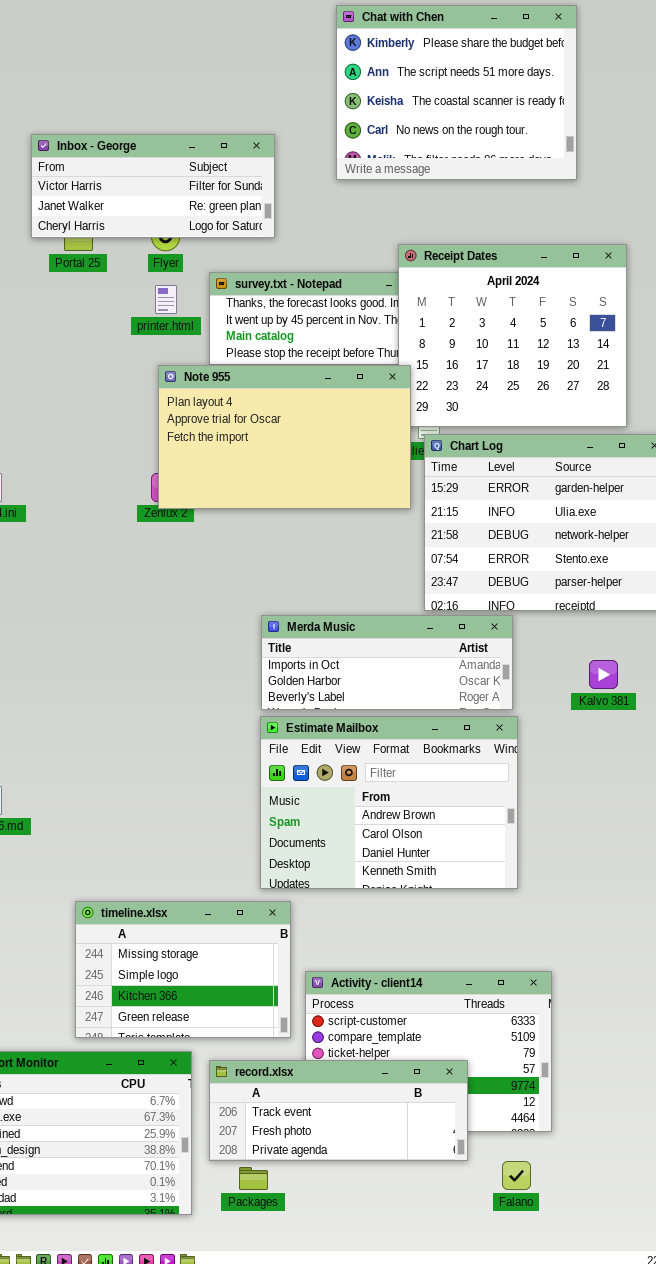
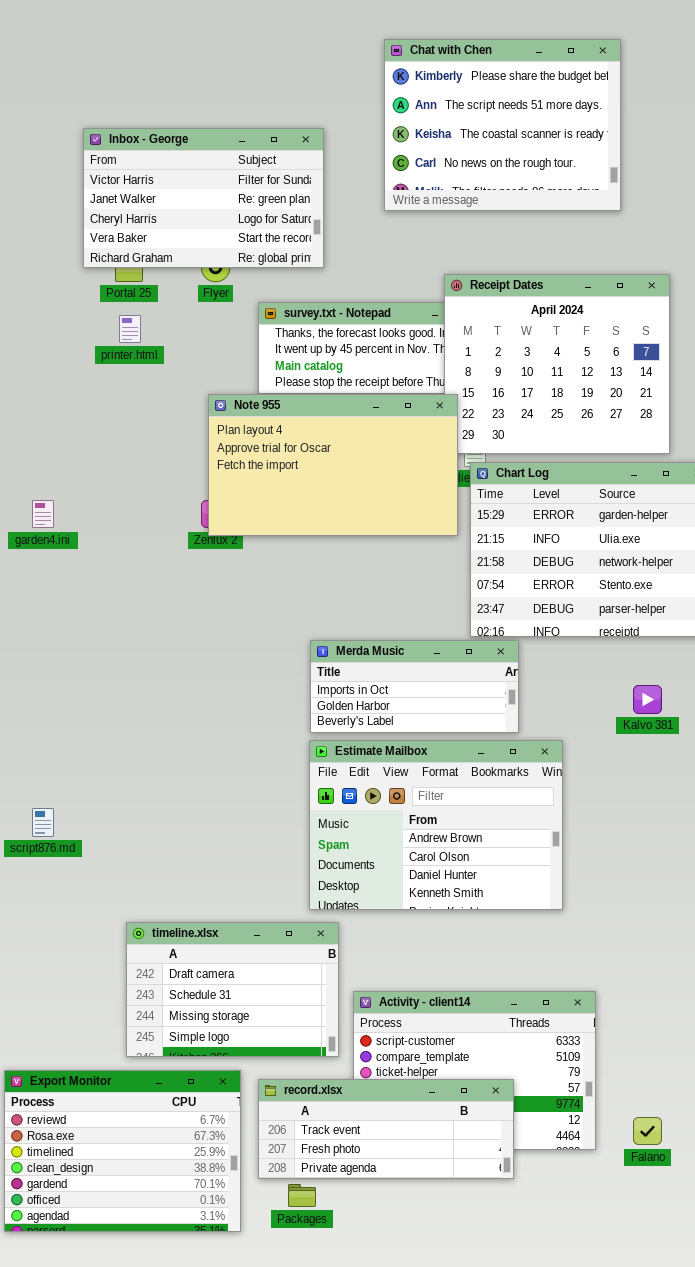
Inbox - George: [31,134,275,238] -> [83,128,324,268], resized
printer.html: [155,285,177,314] -> [119,315,141,343], moved
Merda Music: [261,615,513,710] -> [310,640,519,733], resized
timeline.xlsx: [75,901,291,1038] -> [126,922,339,1057], scrolled up 2 rows
Falano: [502,1161,531,1190] -> [633,1117,662,1145], moved

